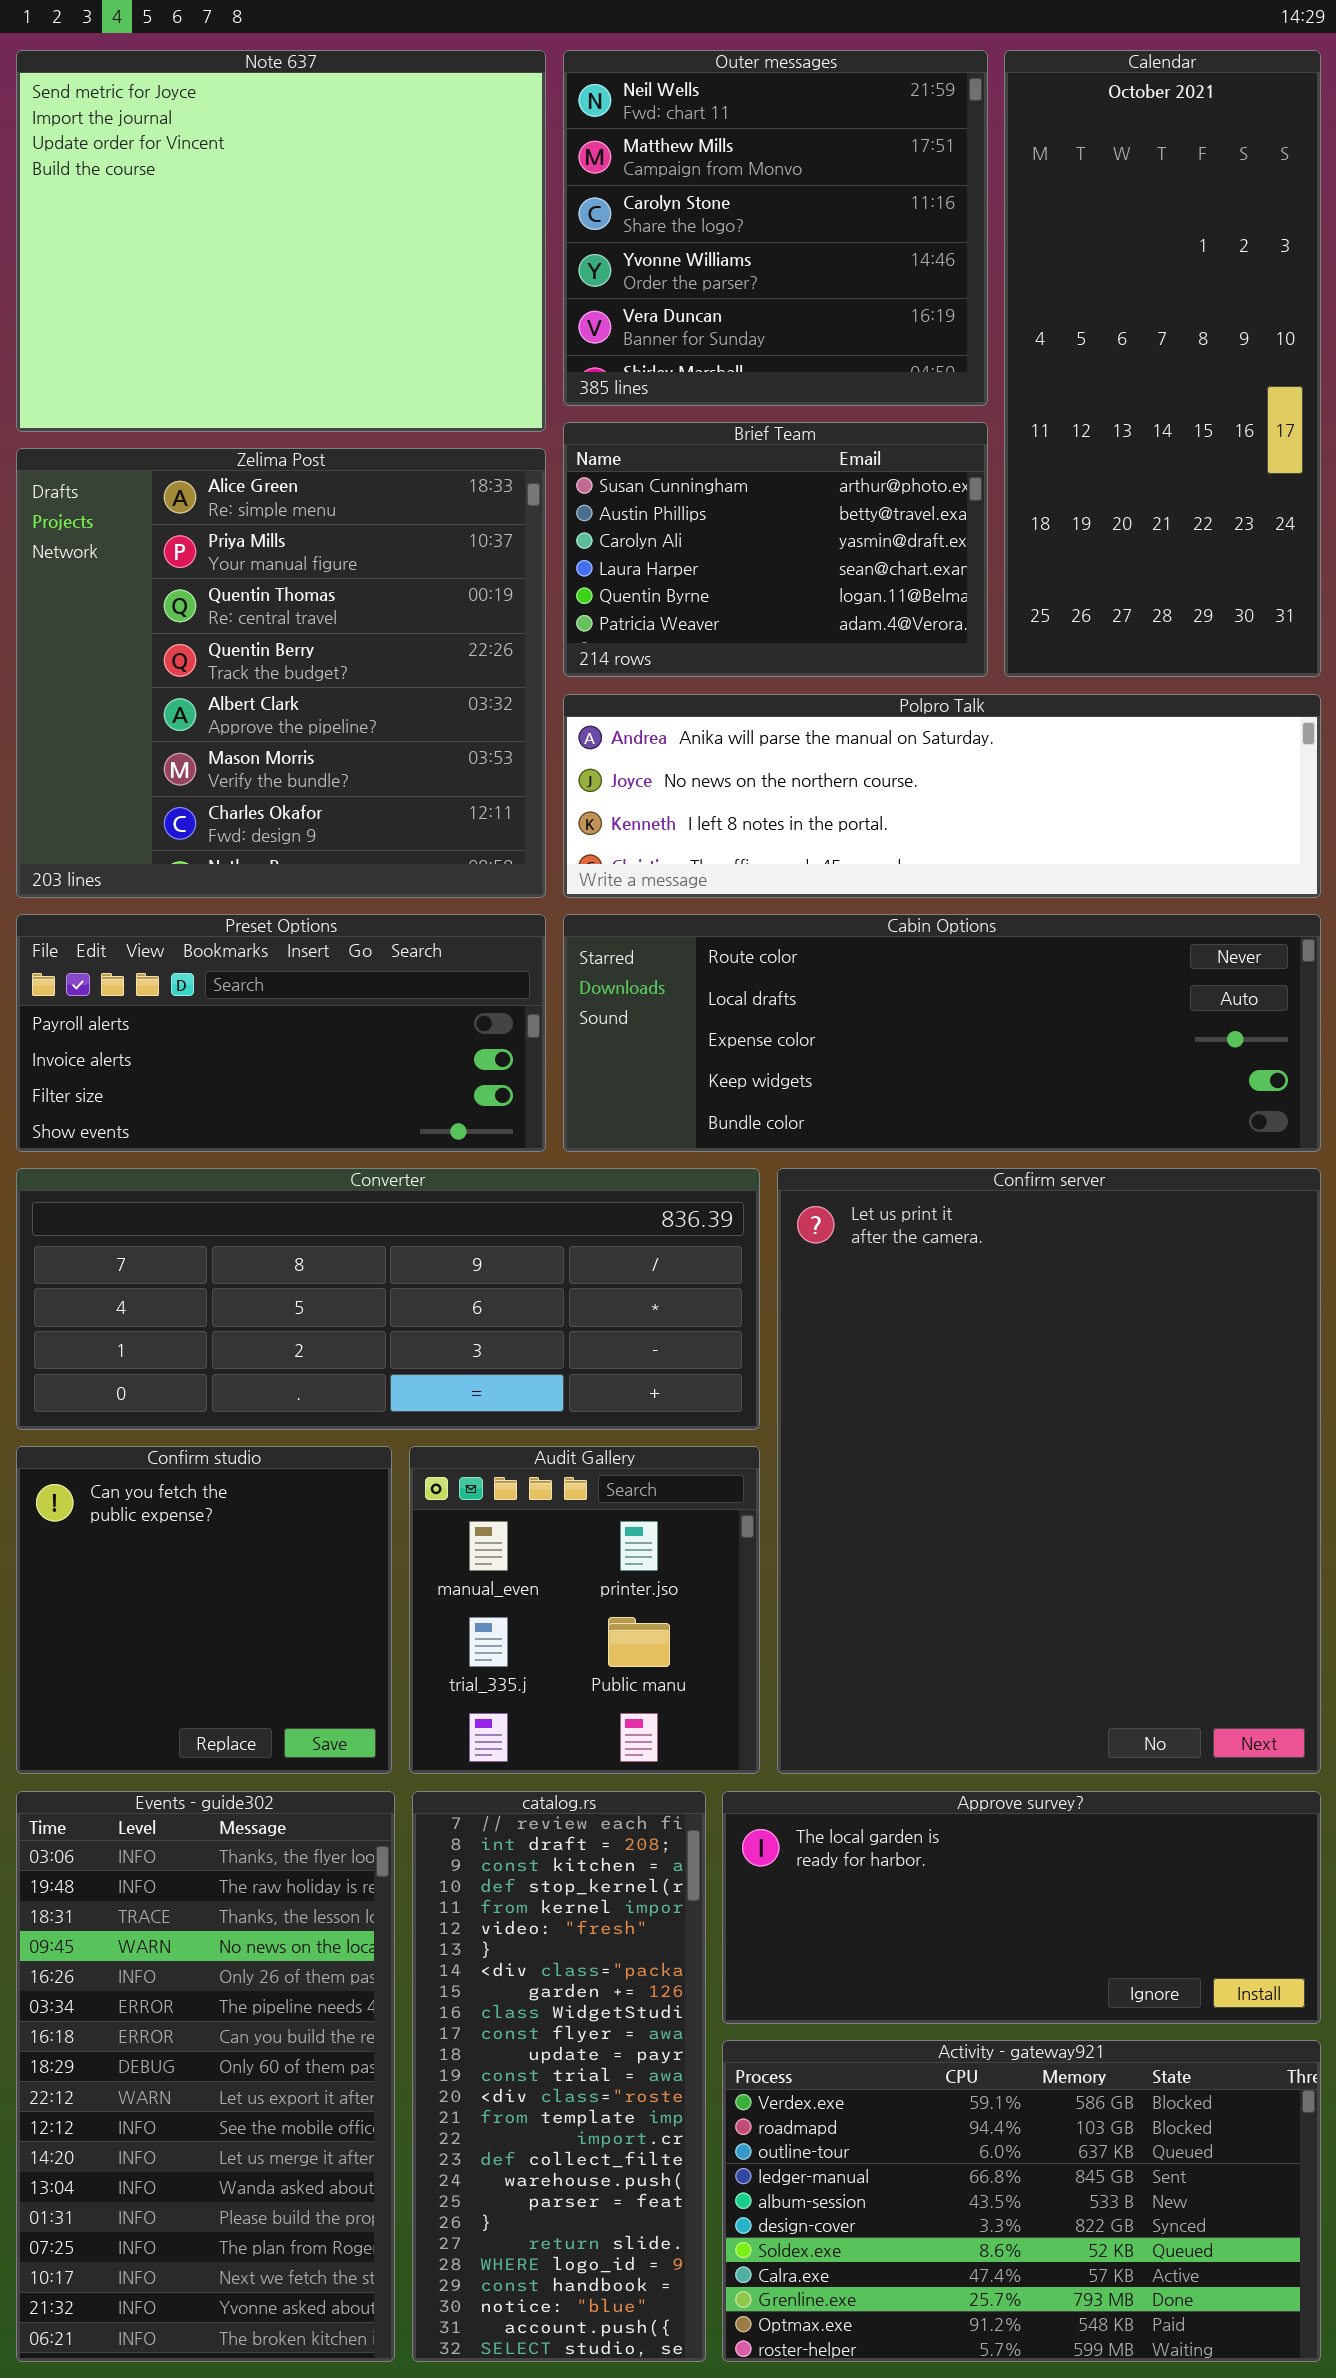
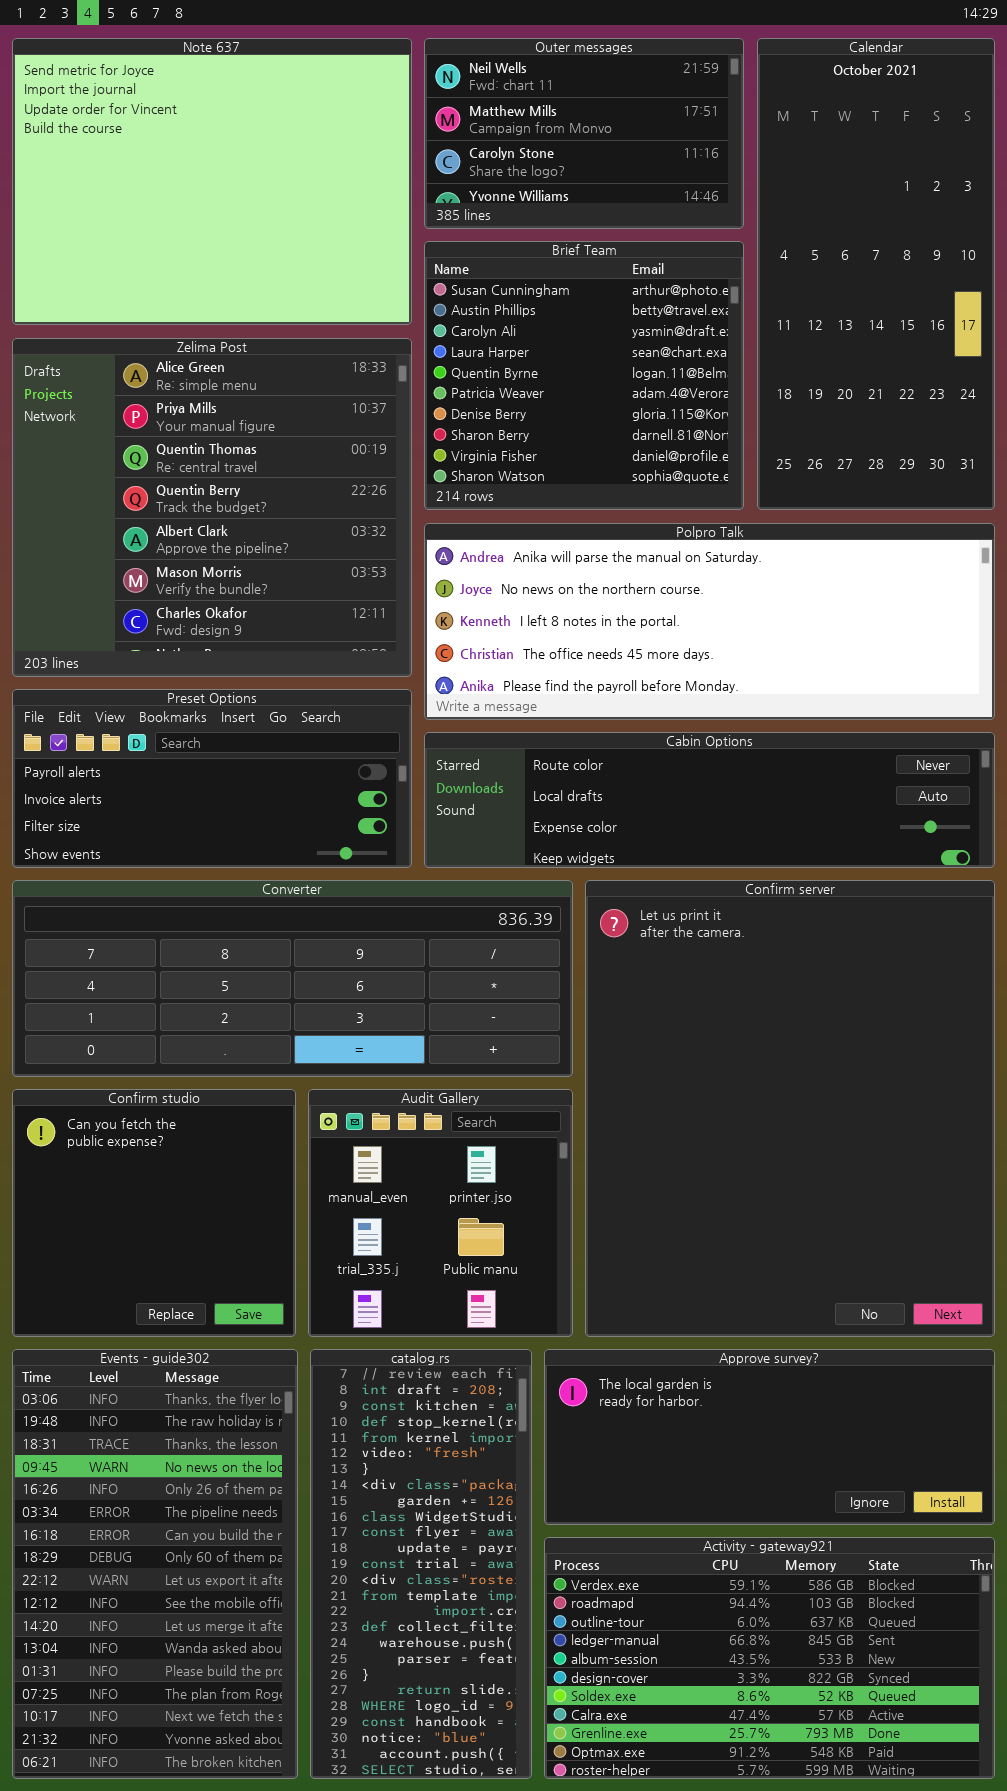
Outer messages: [563,50,988,406] -> [424,38,744,229], resized
Brief Team: [563,422,988,677] -> [424,241,744,510], resized
Polpro Talk: [563,694,1321,898] -> [424,523,995,720], resized
Cabin Options: [563,914,1321,1152] -> [424,732,995,868], resized

